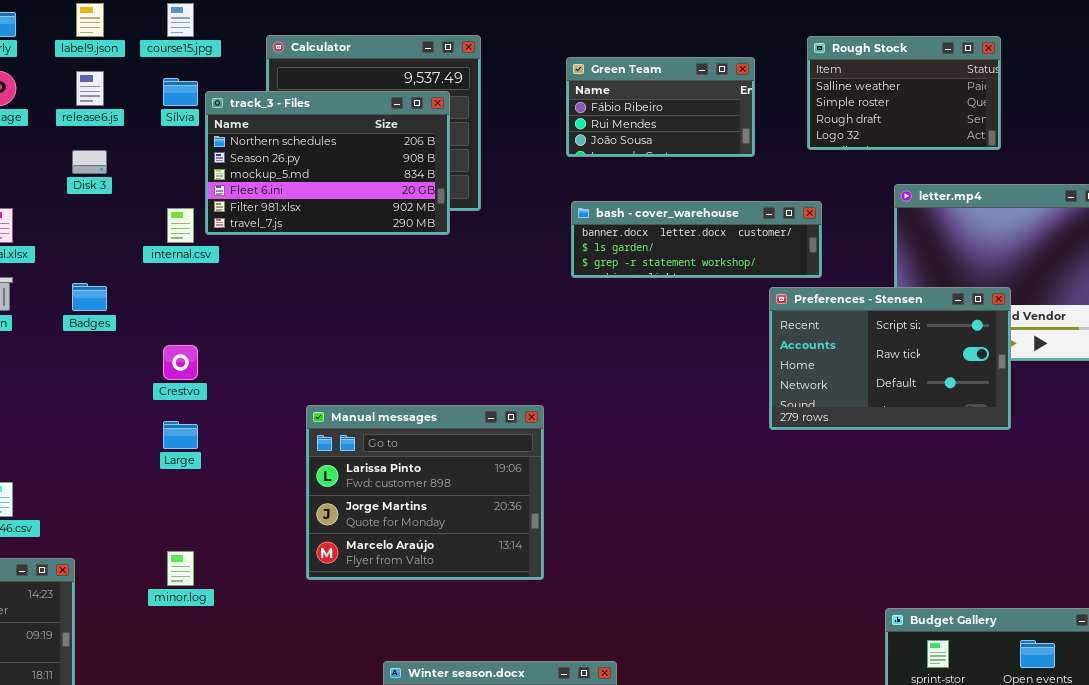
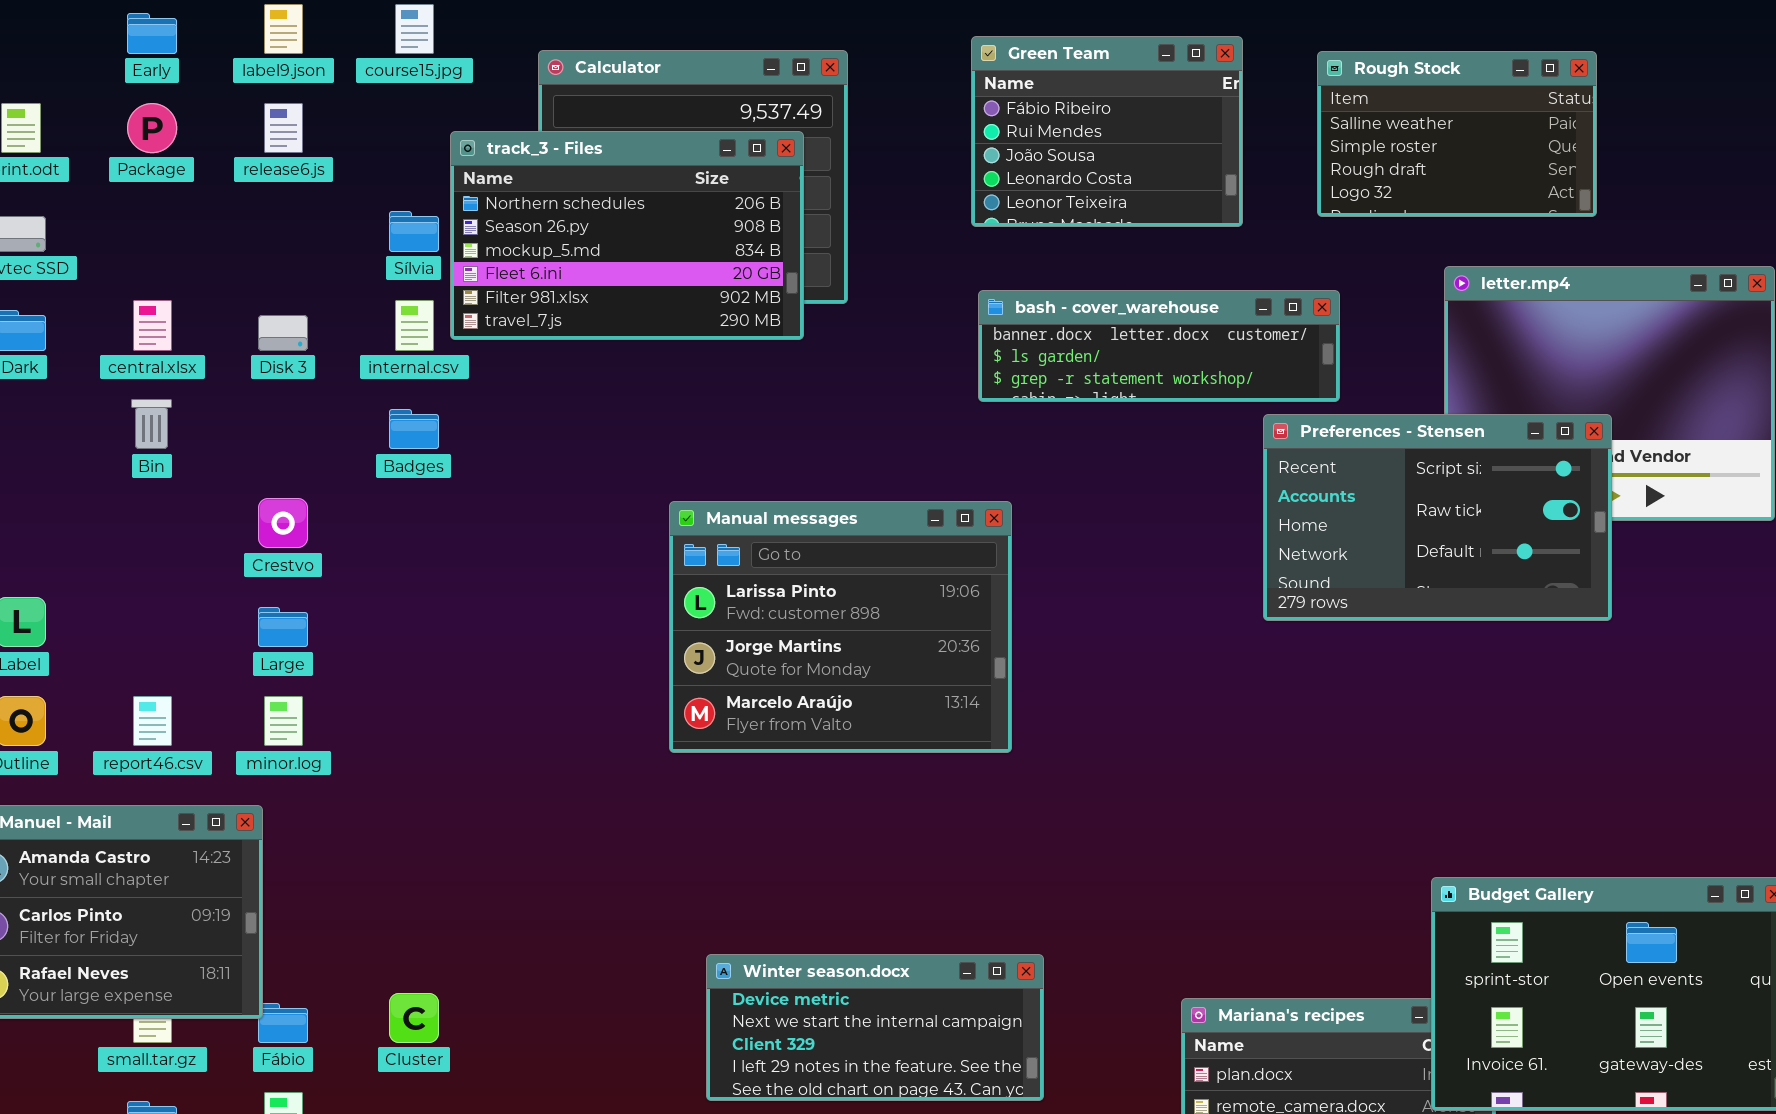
Green Team: [566,57,755,157] -> [971,36,1243,227], resized
Sílvia: [163,78,198,106] -> [389,211,439,252], moved
Disk 3: [72,150,107,174] -> [258,315,308,351], moved
Badges: [72,283,107,311] -> [389,409,439,449], moved
Crestvo: [163,345,198,380] -> [258,498,308,548], moved
Manual messages: [306,405,544,580] -> [669,501,1012,753], moved
Large: [163,421,198,449] -> [258,607,308,647], moved
minor.log: [167,551,194,586] -> [264,696,303,746], moved

